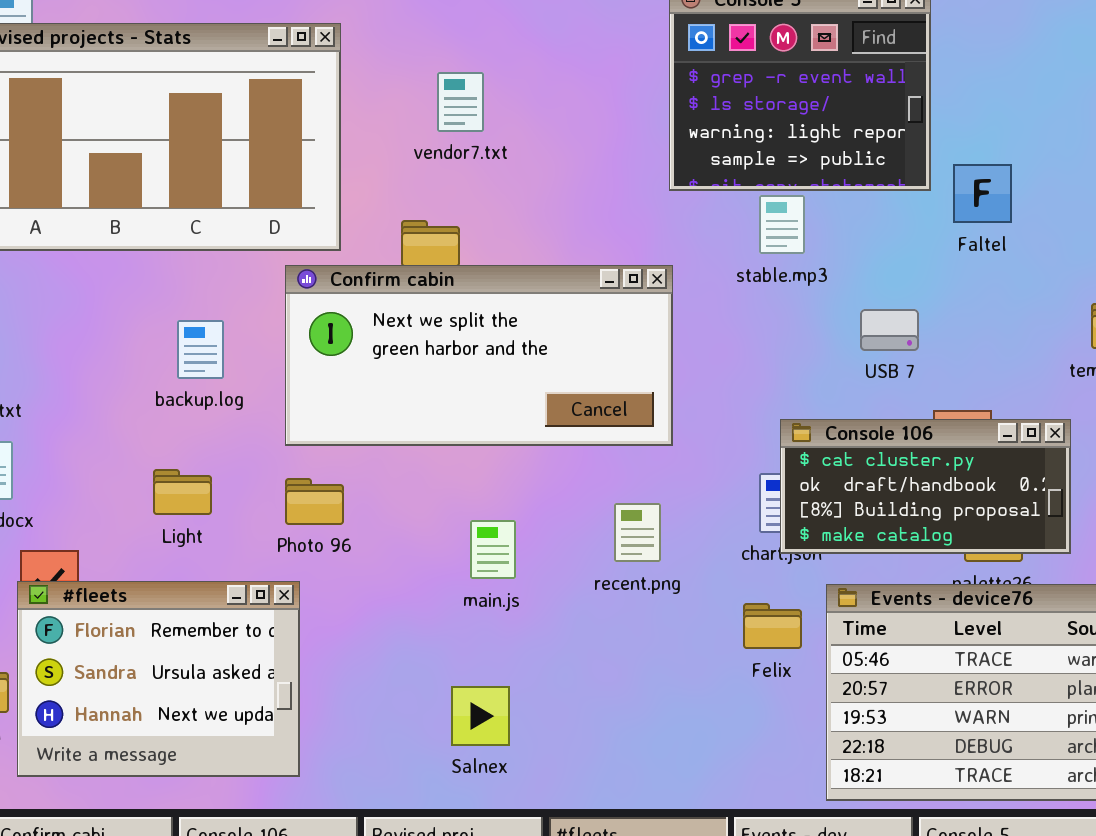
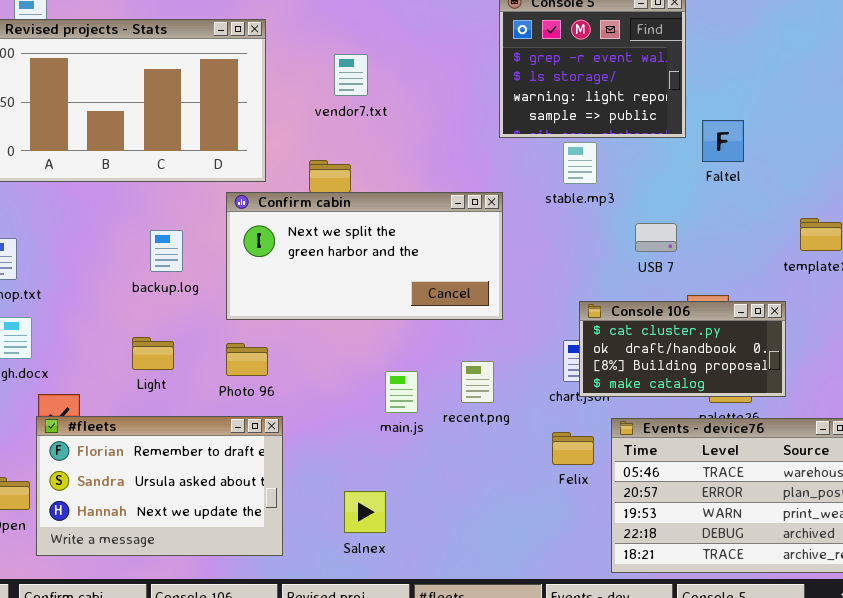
main.js: [470,520,516,579] -> [385,371,418,413], moved
#fleets: [17,581,300,777] -> [36,416,283,556], resized

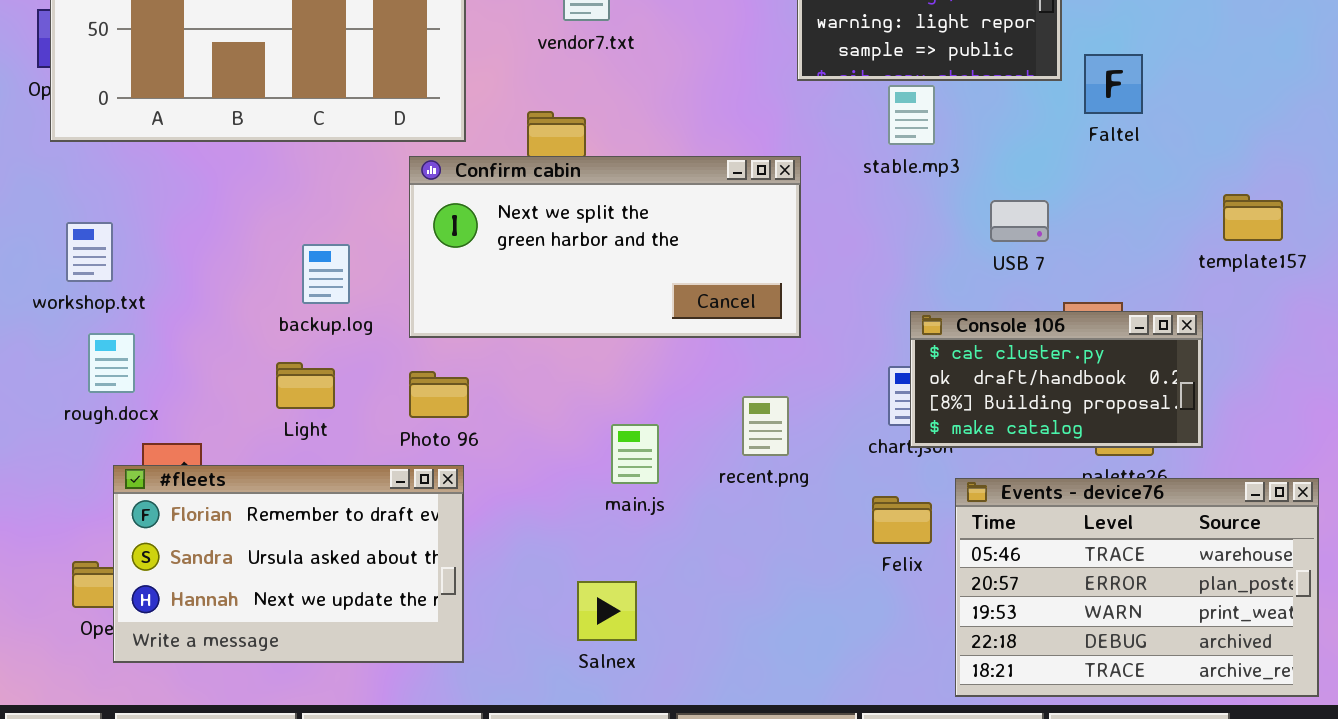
backup.log: [150,230,183,272] -> [302,244,350,304], moved
main.js: [385,371,418,413] -> [611,424,659,484], moved
#fleets: [36,416,283,556] -> [113,465,464,663], moved

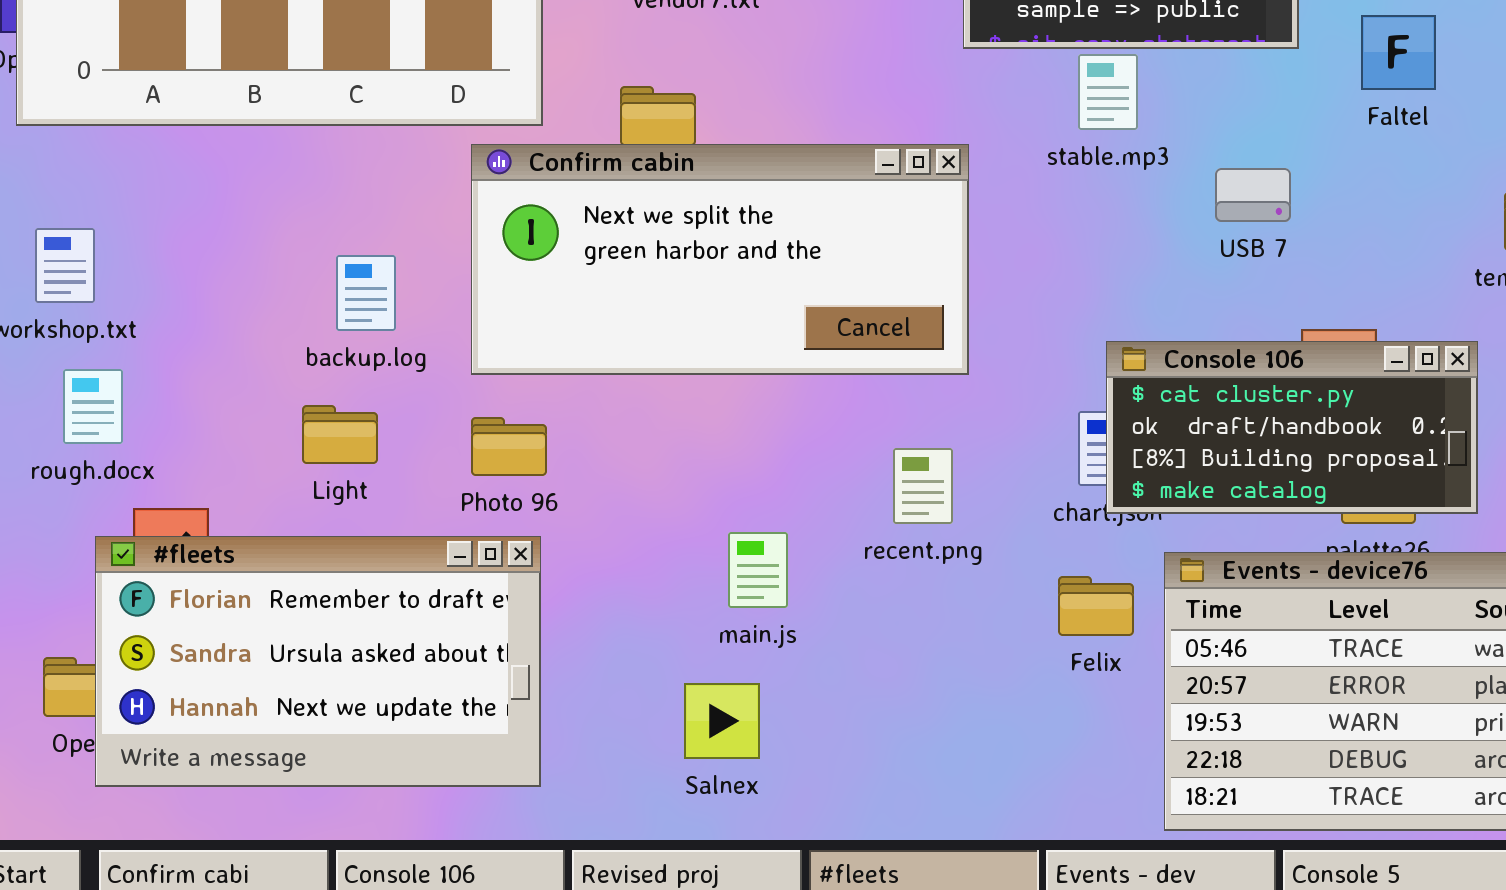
Faltel: [1084,54,1143,114] -> [1361,15,1436,90], moved
USB 7: [990,200,1049,242] -> [1215,168,1291,222], moved
main.js: [611,424,659,484] -> [728,532,788,608], moved

